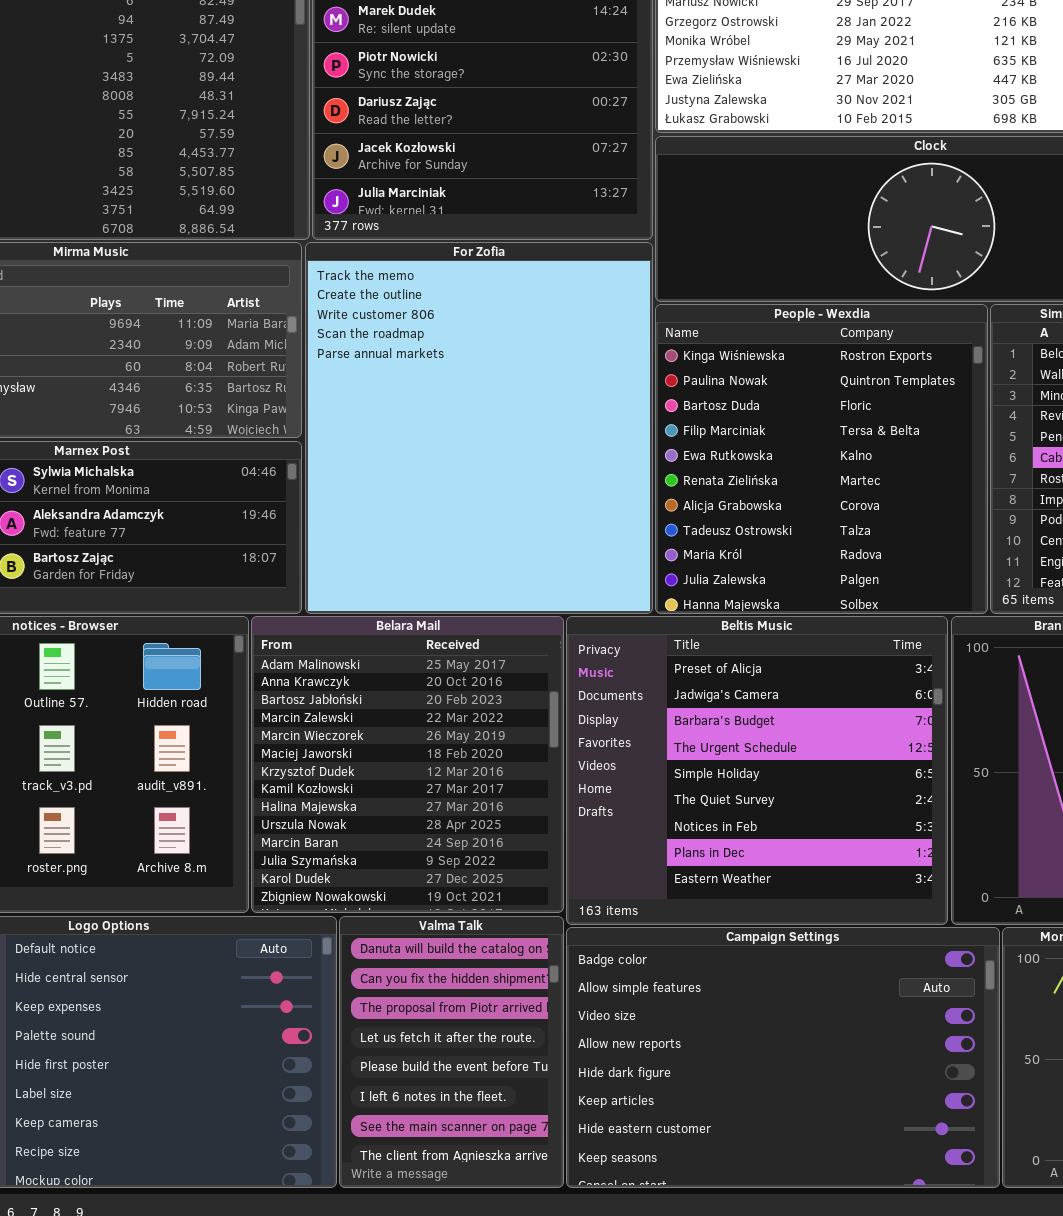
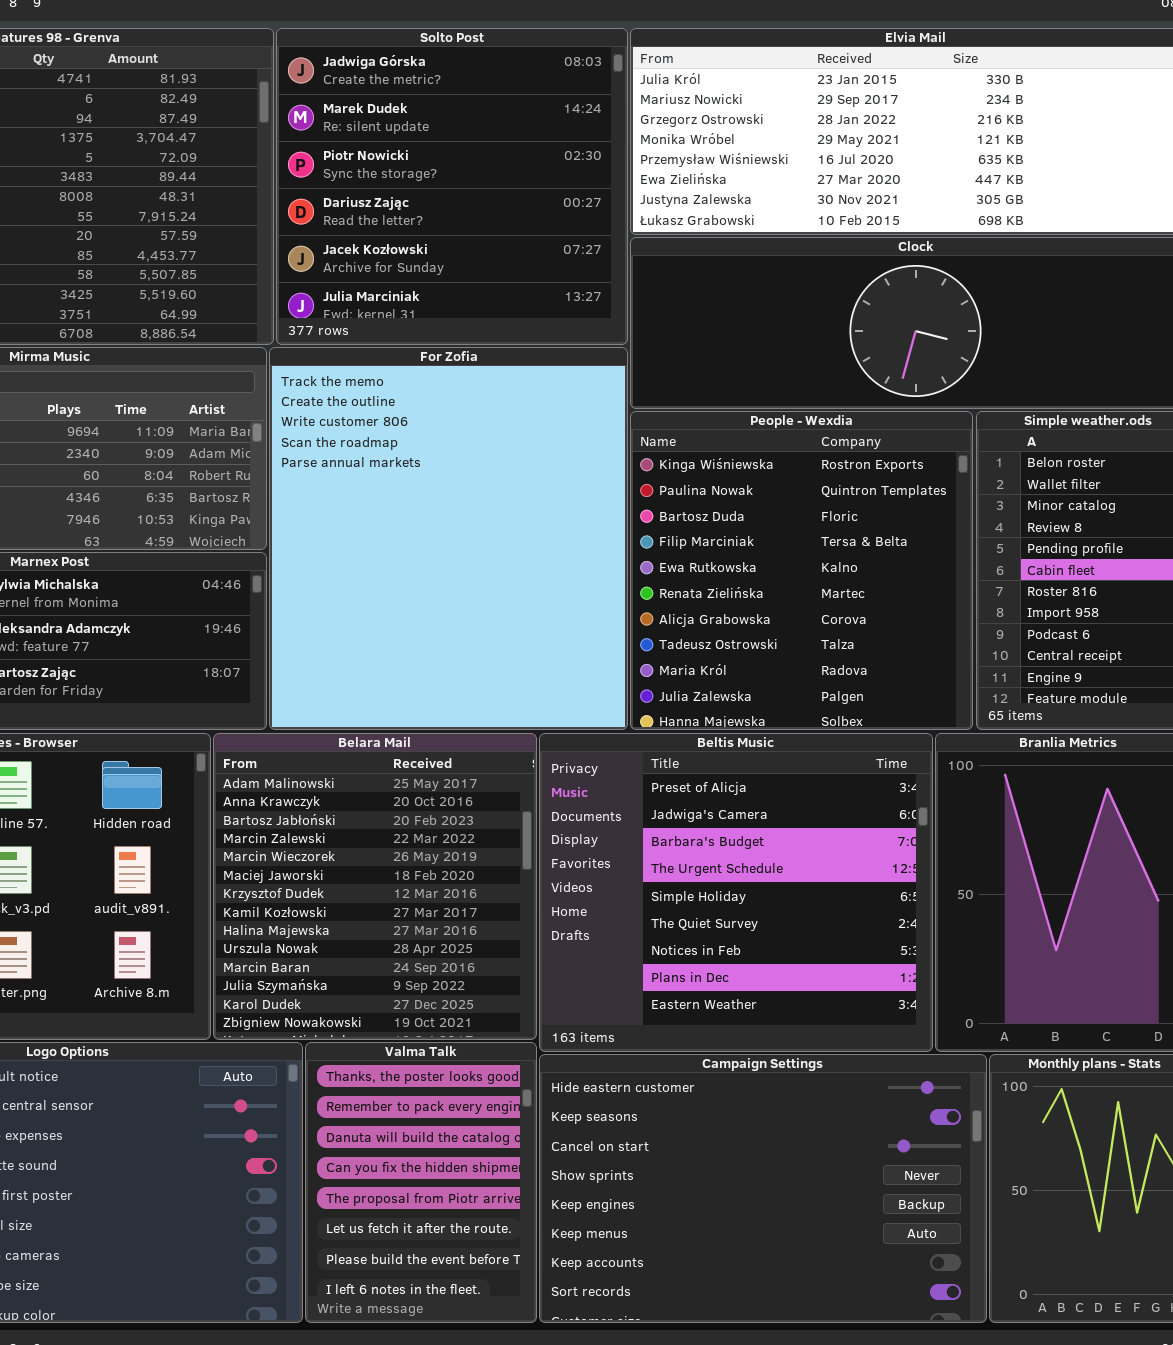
Valma Talk: [339,916,564,1188] -> [305,1042,537,1323], scrolled up 2 rows
Campaign Settings: [566,927,1000,1188] -> [539,1054,987,1323], scrolled down 6 rows

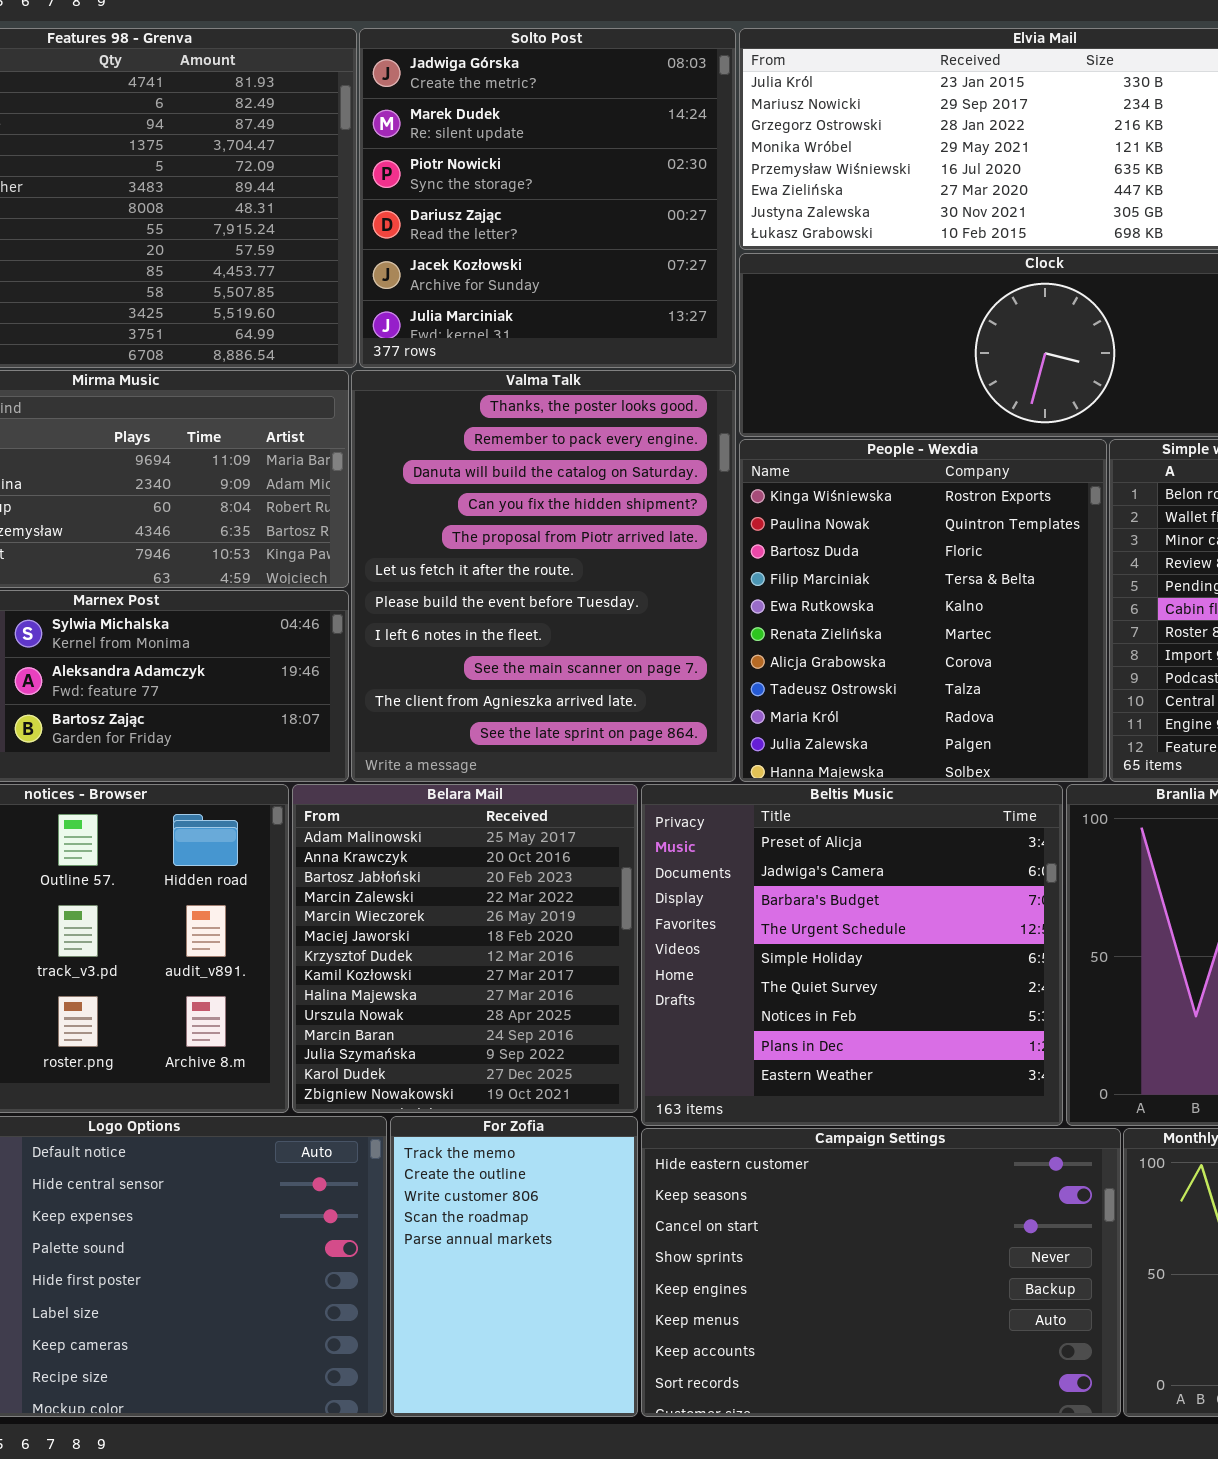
For Zofia: [269,347,628,730] -> [390,1116,638,1417], moved, resized
Valma Talk: [305,1042,537,1323] -> [351,370,736,782], moved, resized

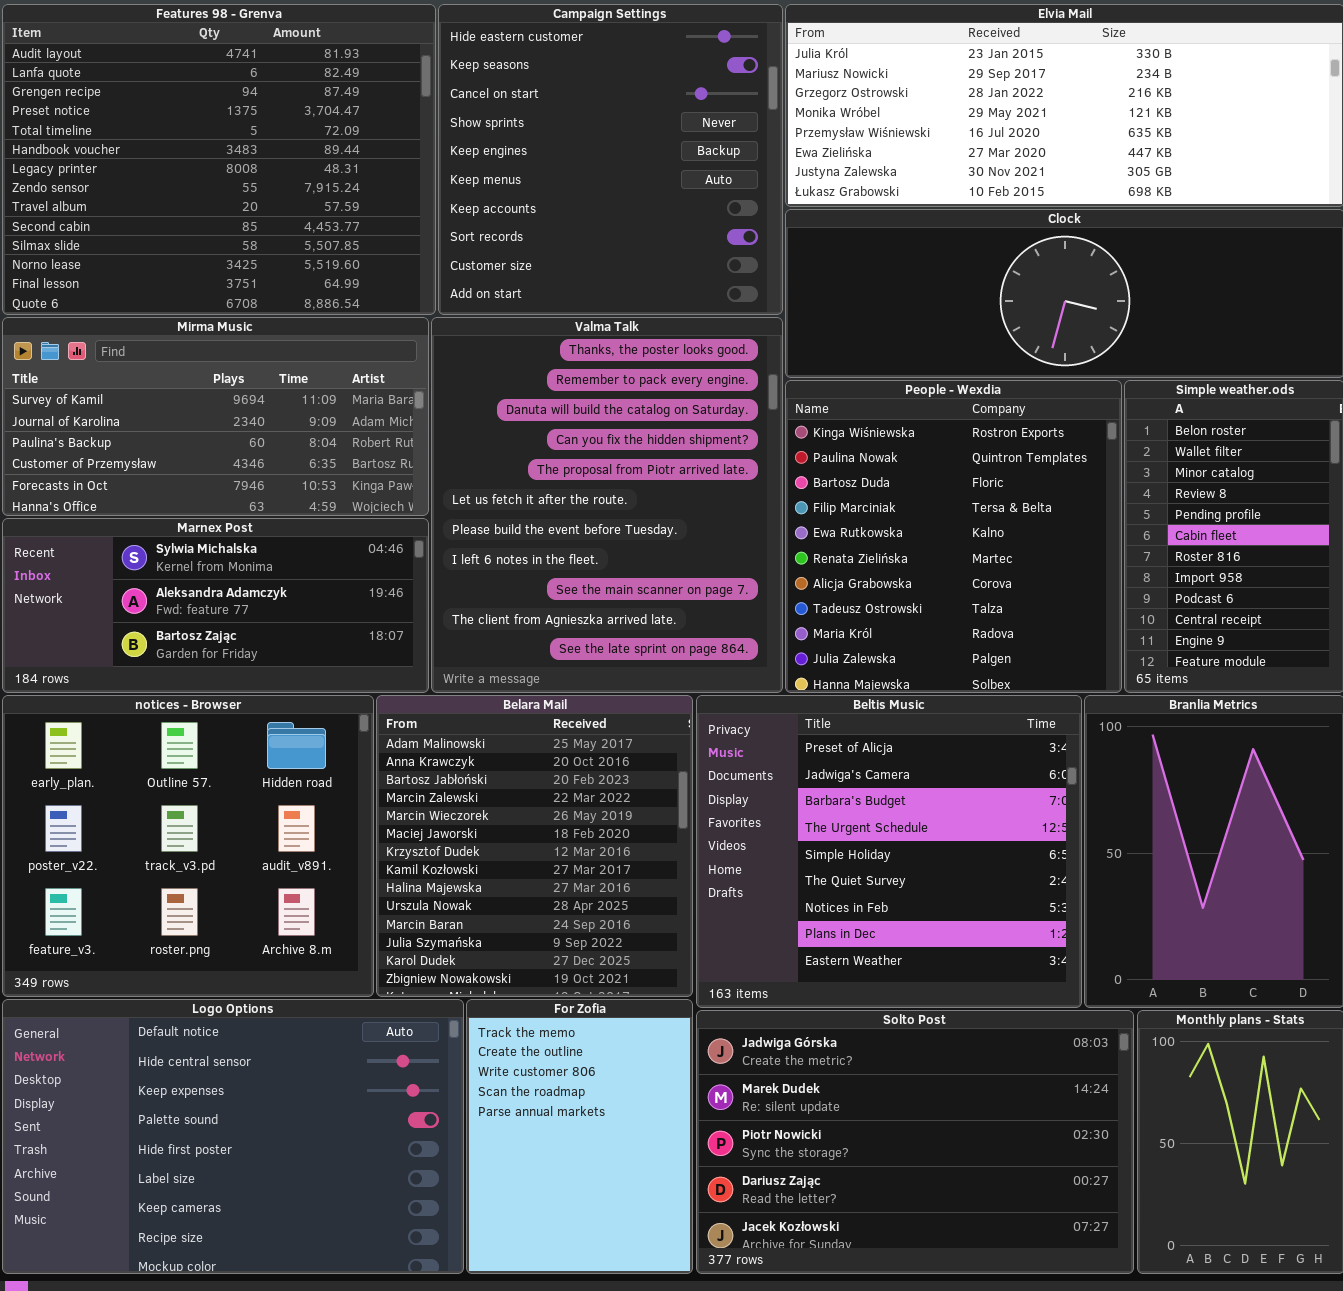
Solto Post: [359,28,736,368] -> [696,1010,1134,1274], moved, resized
Campaign Settings: [641,1128,1121,1417] -> [438,4,783,315], moved, resized

